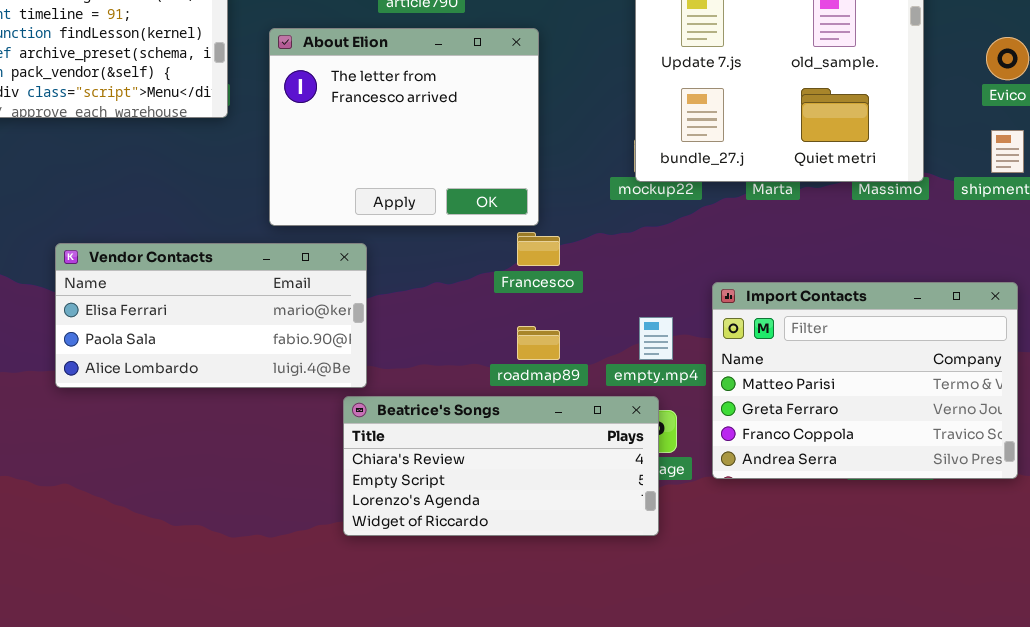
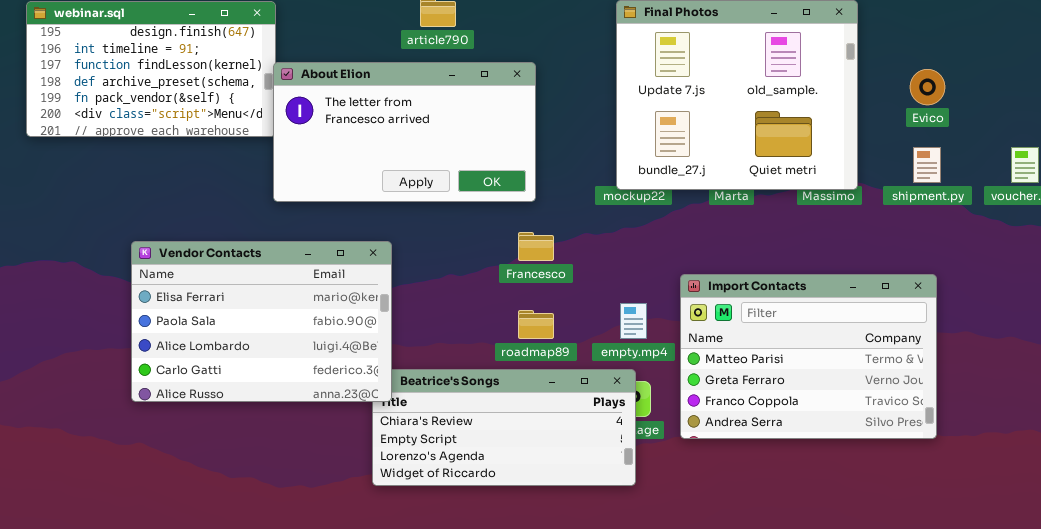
About Elion: [269,28,539,226] -> [273,62,536,202], resized
Vendor Contacts: [55,243,367,388] -> [131,241,392,402], resized

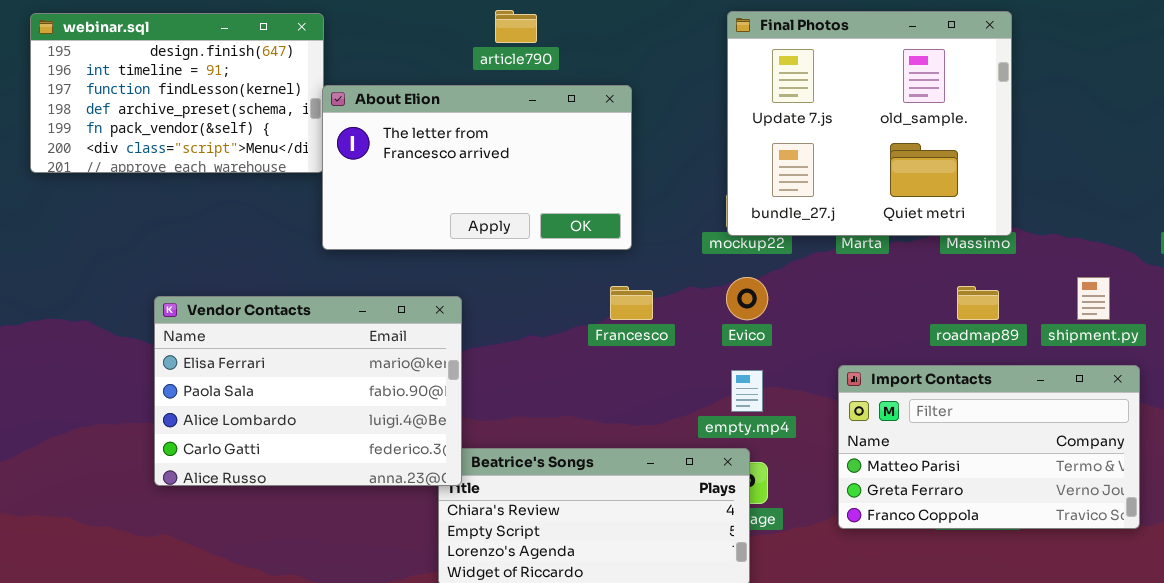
Evico: [910,69,945,105] -> [726,277,768,320], moved
shipment.py: [913,147,941,183] -> [1077,277,1110,320], moved
Import Contacts: [680,274,937,439] -> [838,365,1140,529], moved, resized
roadmap89: [518,310,554,339] -> [957,286,999,320], moved

